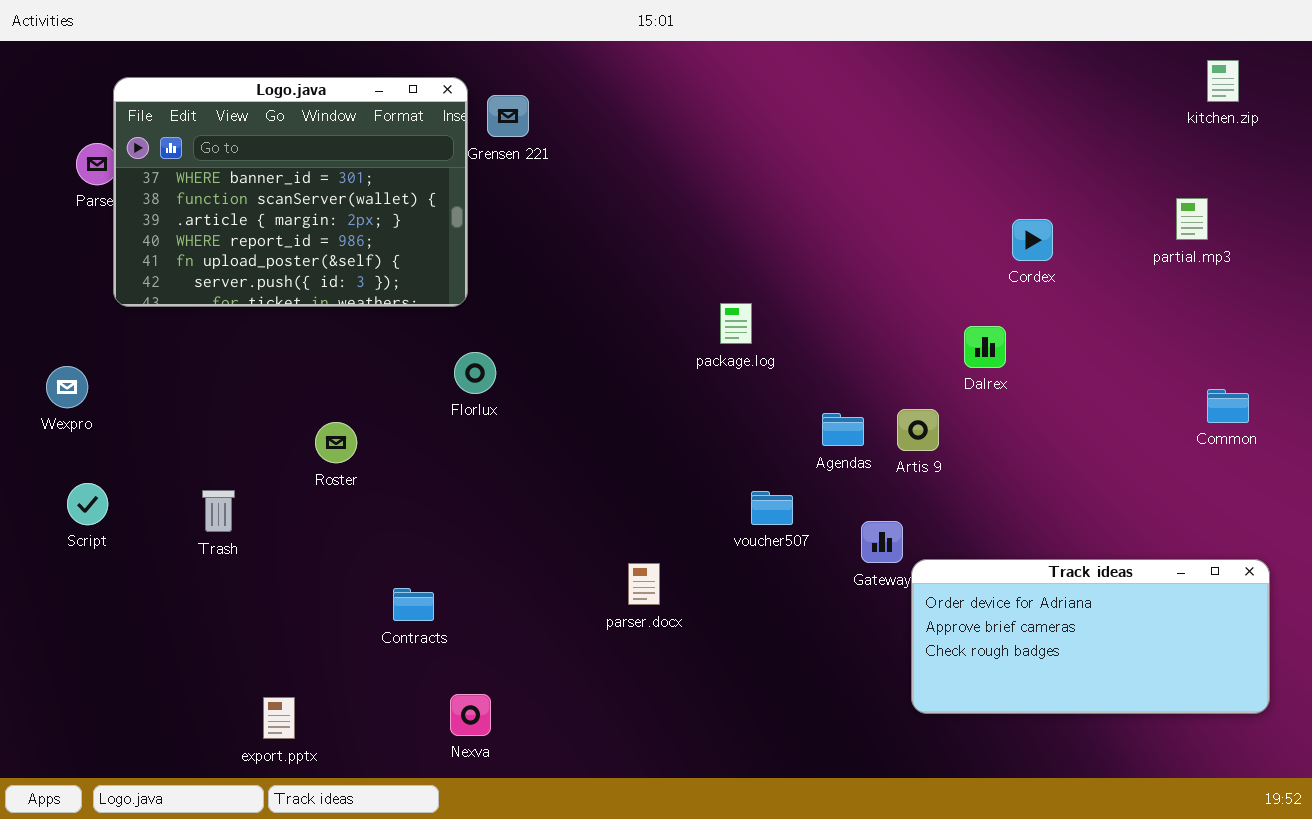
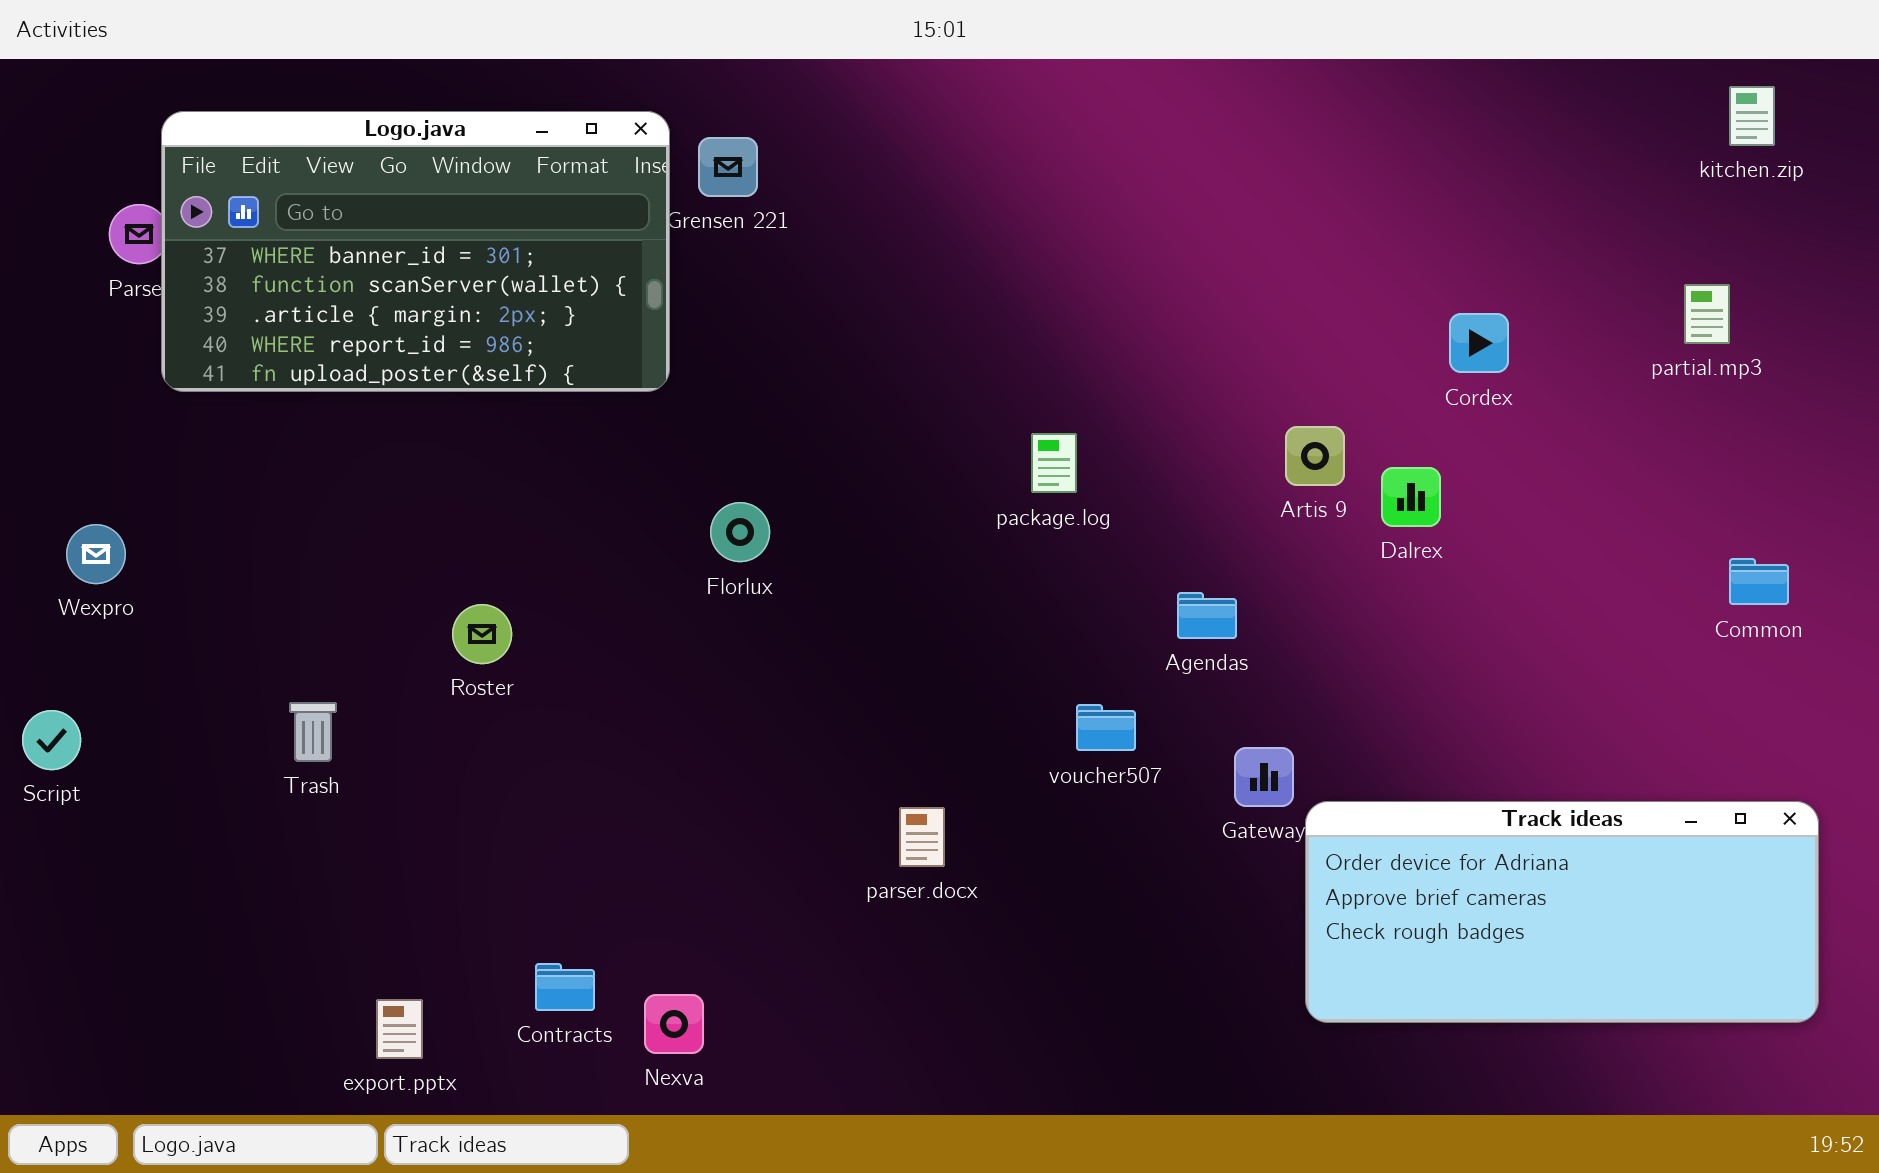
Logo.java: [113,77,468,307] -> [161,111,670,392], resized
Florlux: [454,352,496,394] -> [710,502,770,562], moved
Artis 9: [897,409,939,451] -> [1285,426,1345,486], moved
Script: [67,483,108,525] -> [22,710,81,770], moved
Contracts: [393,588,434,621] -> [535,963,595,1011], moved

